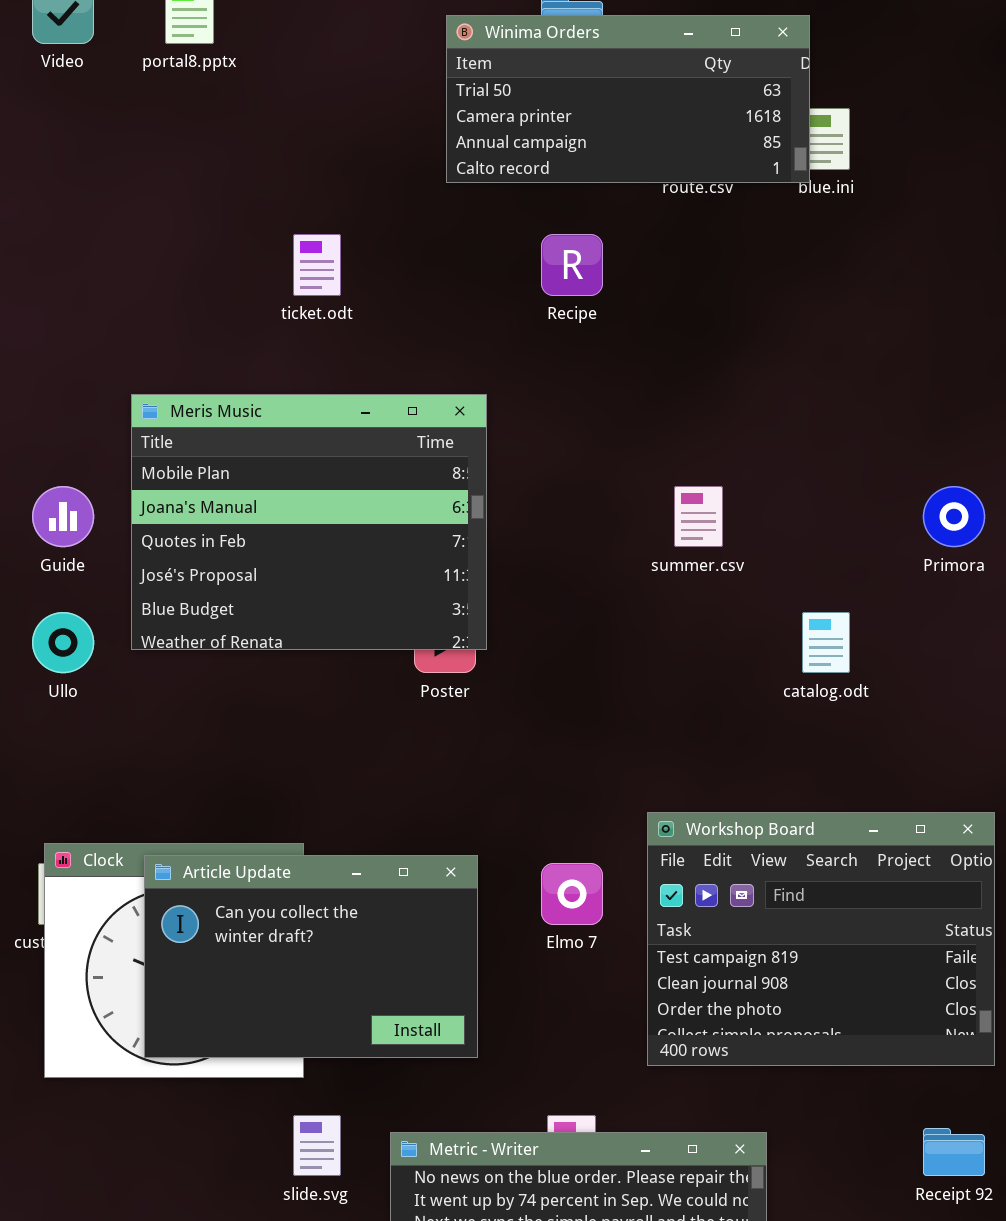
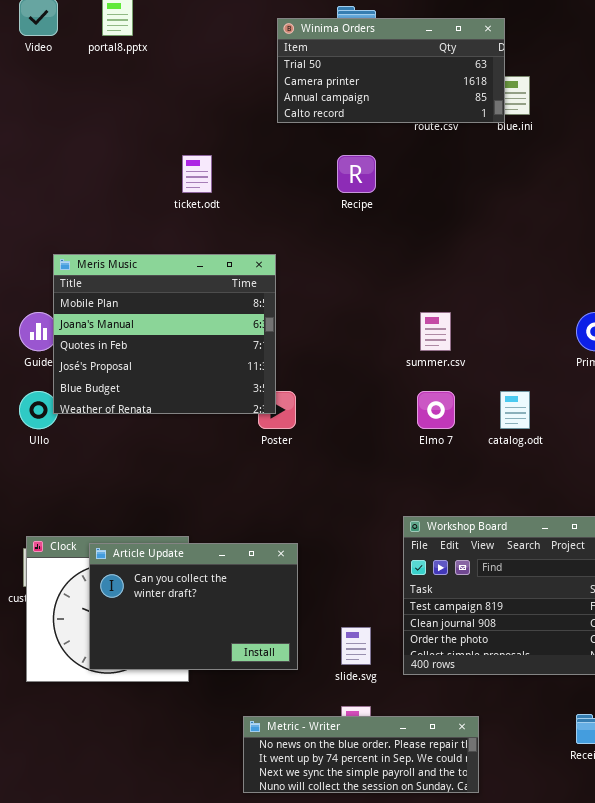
Meris Music: [131,394,487,650] -> [53,254,276,414], moved
Elmo 7: [541,863,603,925] -> [417,391,455,429], moved
slide.svg: [293,1115,341,1176] -> [341,627,371,665], moved

